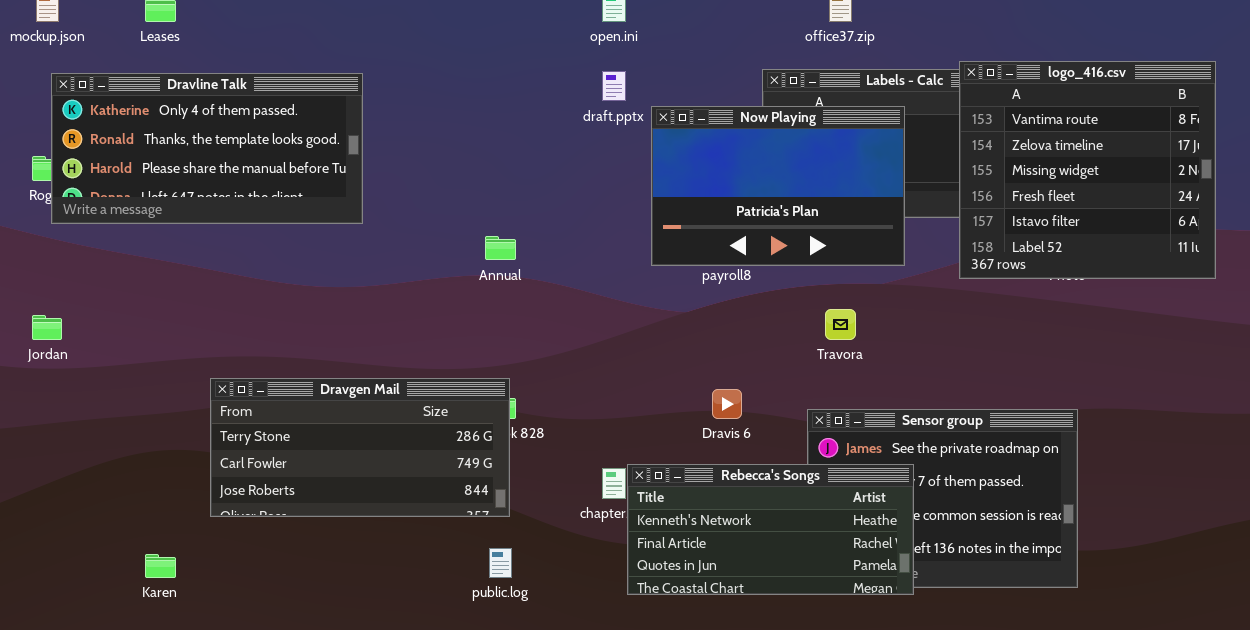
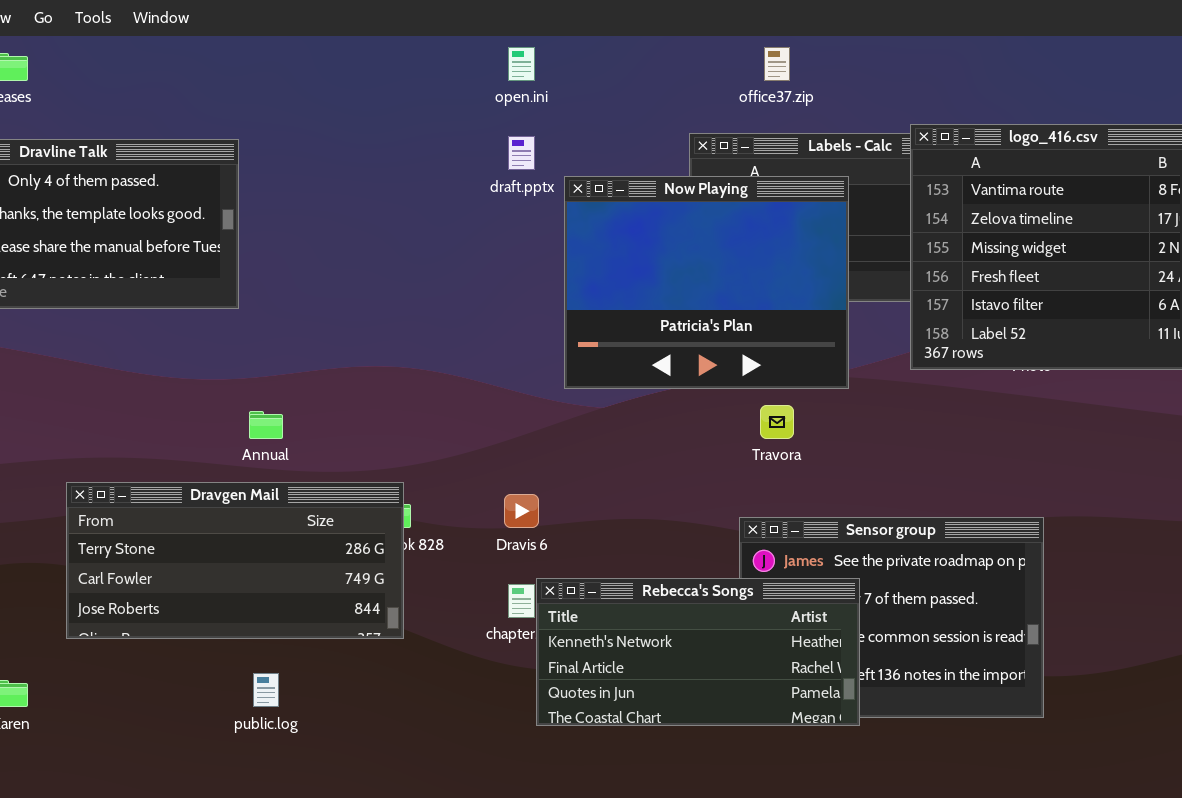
Now Playing: [651,106,905,266] -> [564,176,849,389], resized
Annual: [485,236,516,260] -> [249,411,283,439], moved
Dravis 6: [712,389,742,419] -> [504,494,539,528], moved
public.log: [489,548,512,578] -> [253,673,279,707], moved

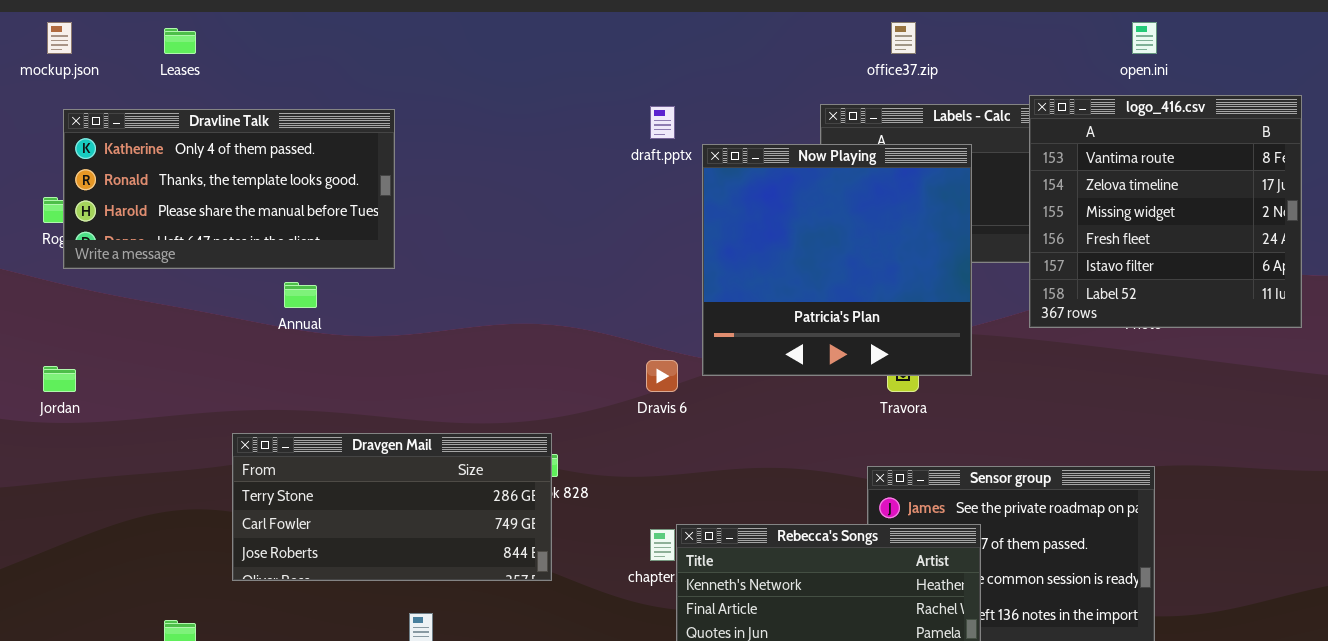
open.ini: [508,47,535,81] -> [1132,22,1157,54], moved
Now Playing: [564,176,849,389] -> [702,144,972,376], resized
Annual: [249,411,283,439] -> [284,282,317,308], moved
Dravis 6: [504,494,539,528] -> [646,360,678,392], moved

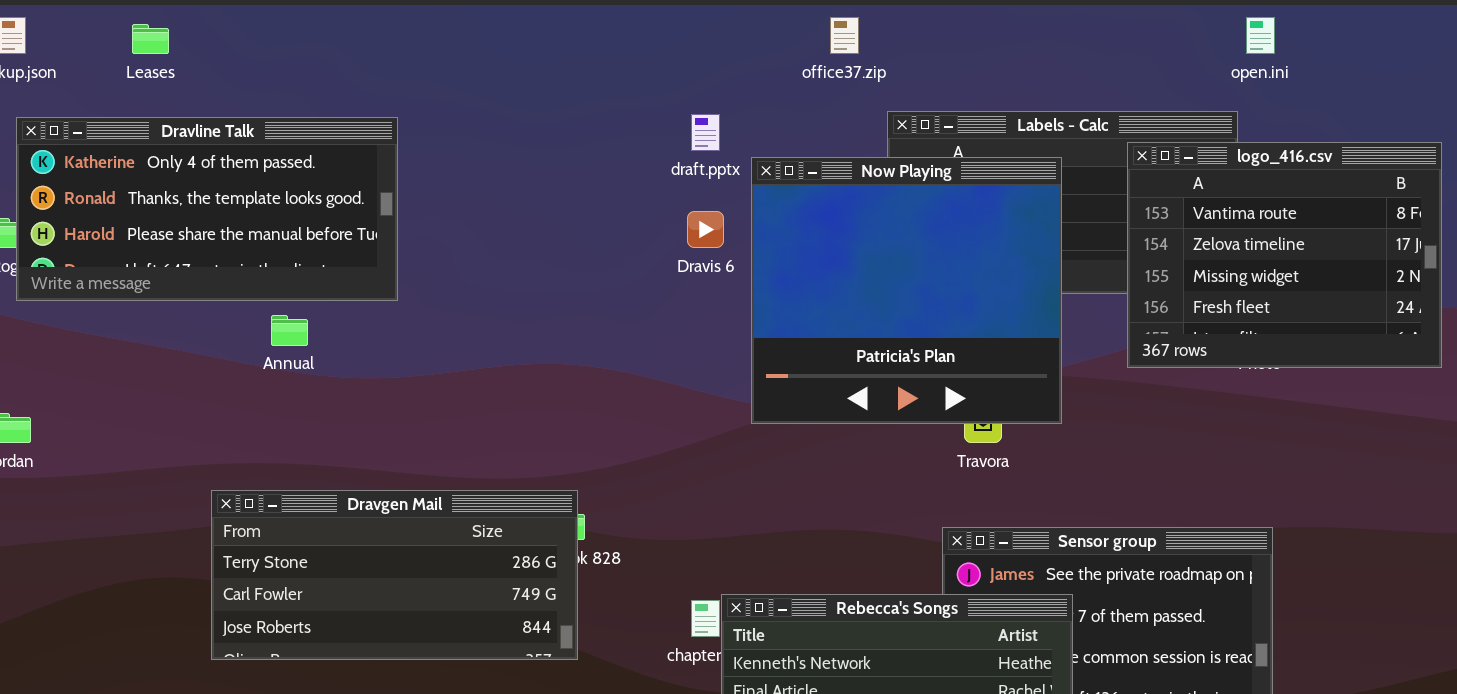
office37.zip: [891,22,916,54] -> [830,17,859,54], moved
logo_416.csv: [1029,95,1302,328] -> [1127,142,1442,368], resized
Dravis 6: [646,360,678,392] -> [687,211,724,248], moved

